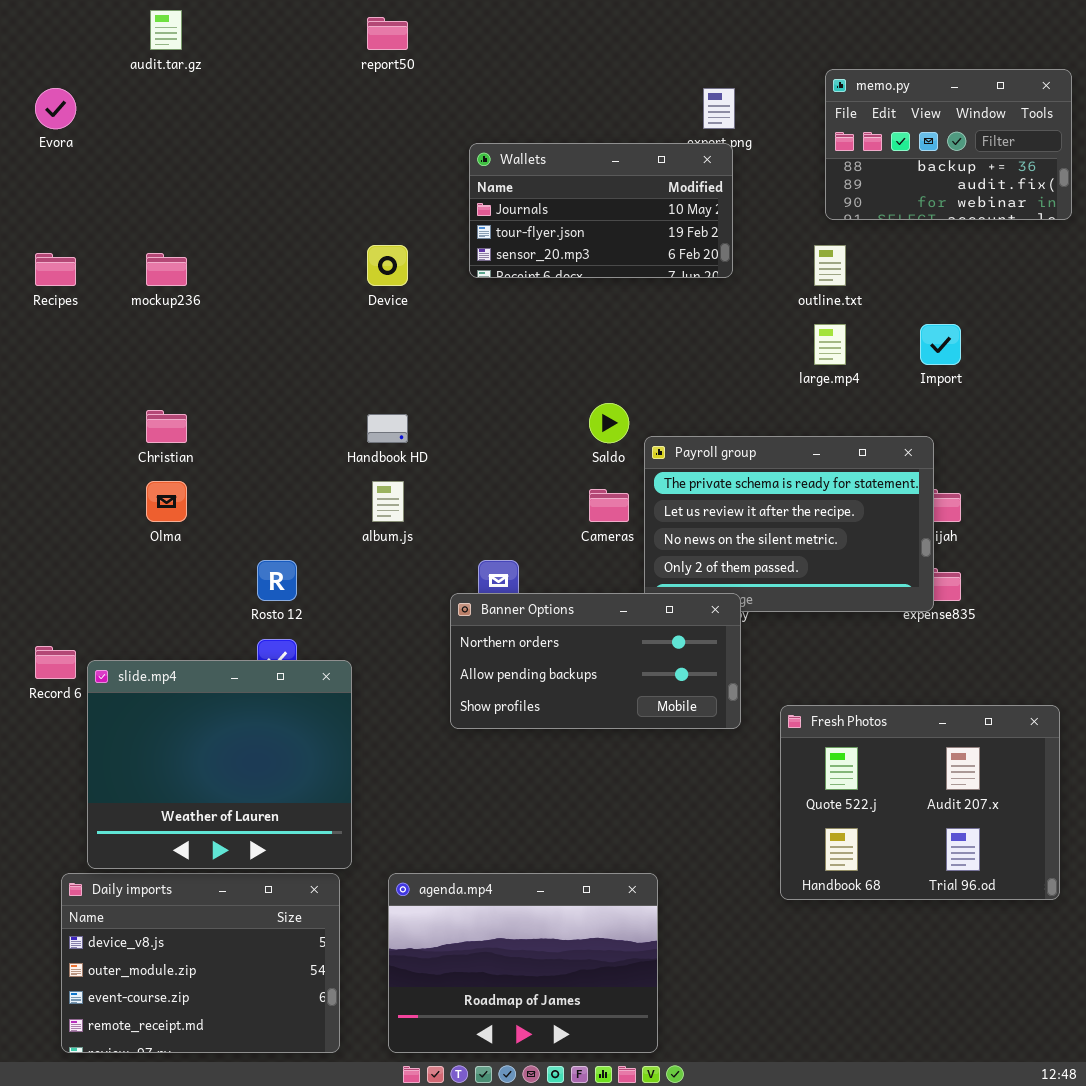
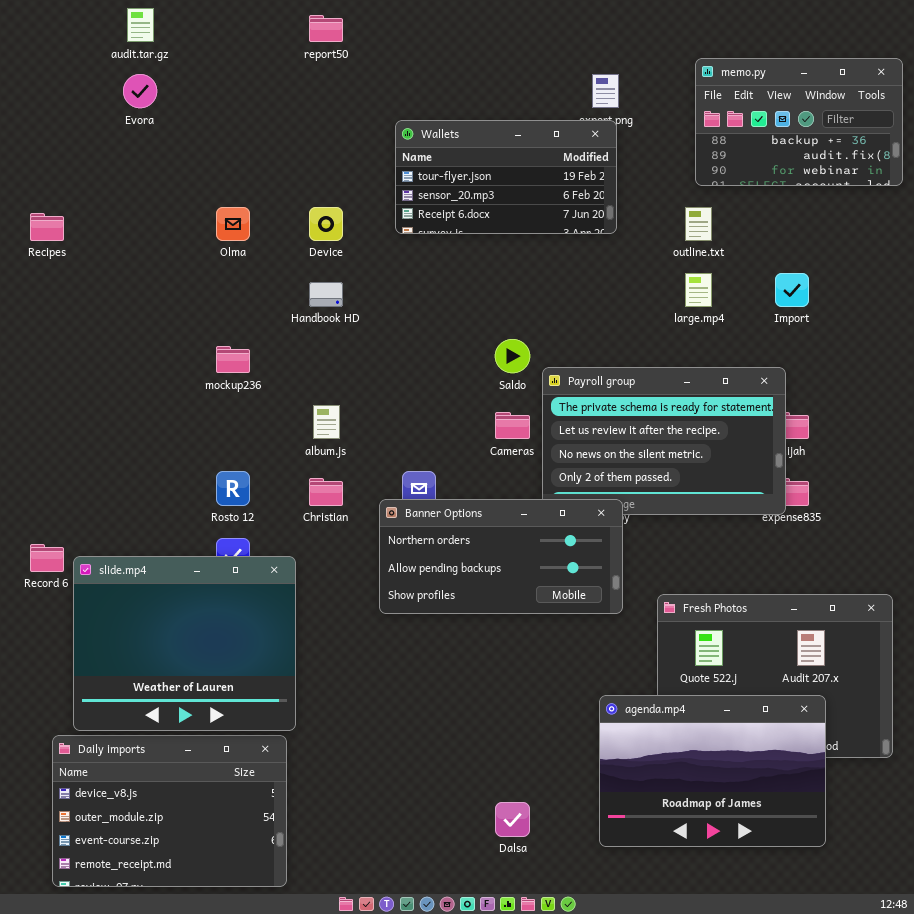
Evora: [35,88,76,129] -> [123,74,157,108], moved
Wallets: [469,143,733,278] -> [395,120,617,234], scrolled down 1 row
mockup236: [146,253,187,286] -> [216,346,250,373], moved
Christian: [146,410,187,443] -> [309,478,343,506], moved
Handbook HD: [367,414,408,443] -> [309,282,343,307], moved
Olma: [146,481,187,522] -> [216,207,250,241], moved
agenda.mp4: [388,873,658,1053] -> [599,695,826,847], moved

